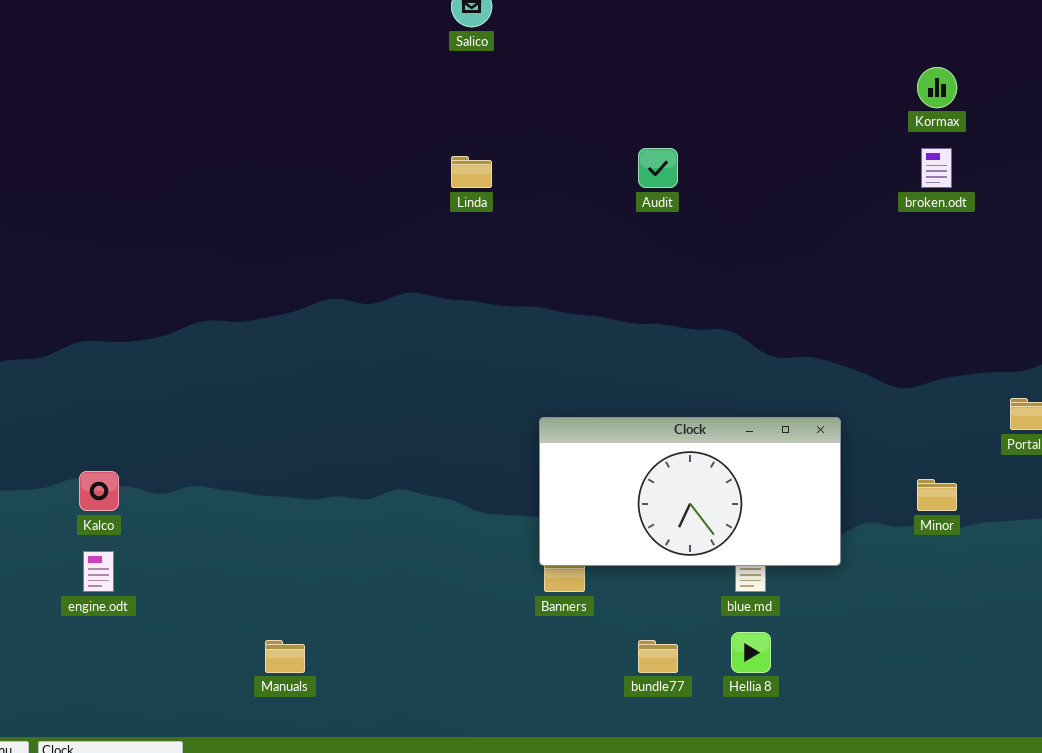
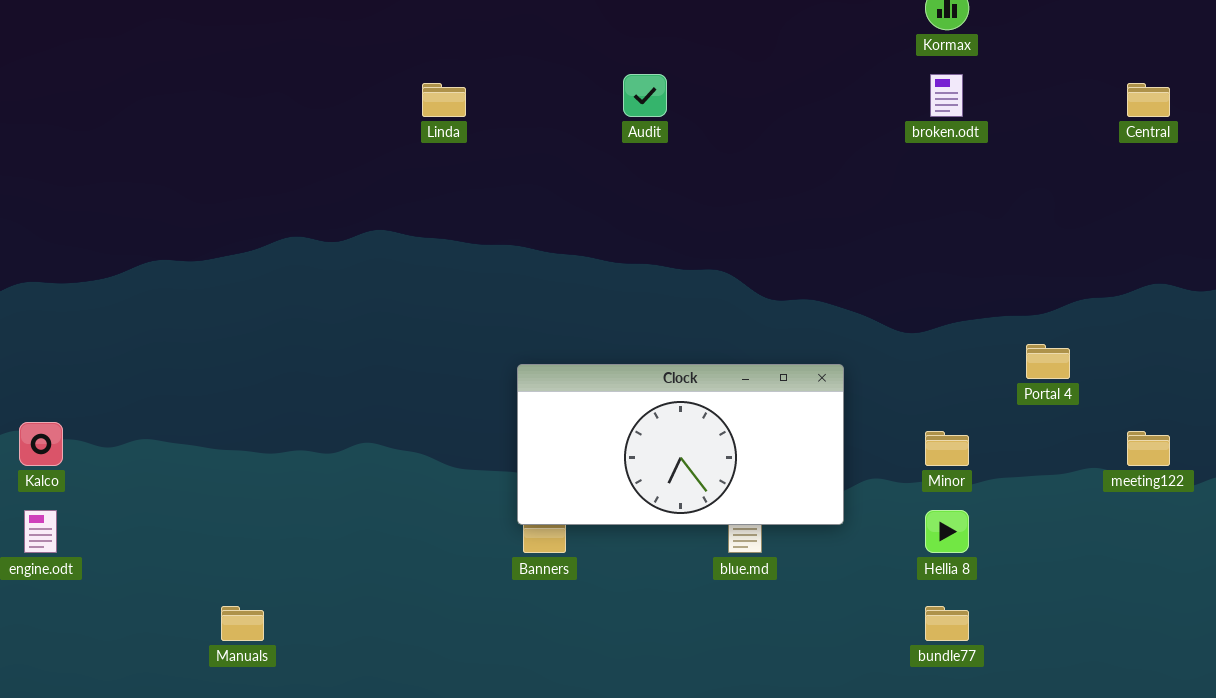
Hellia 8: [731,632,771,673] -> [925,510,969,553], moved
bundle77: [638,640,678,673] -> [925,606,969,641], moved

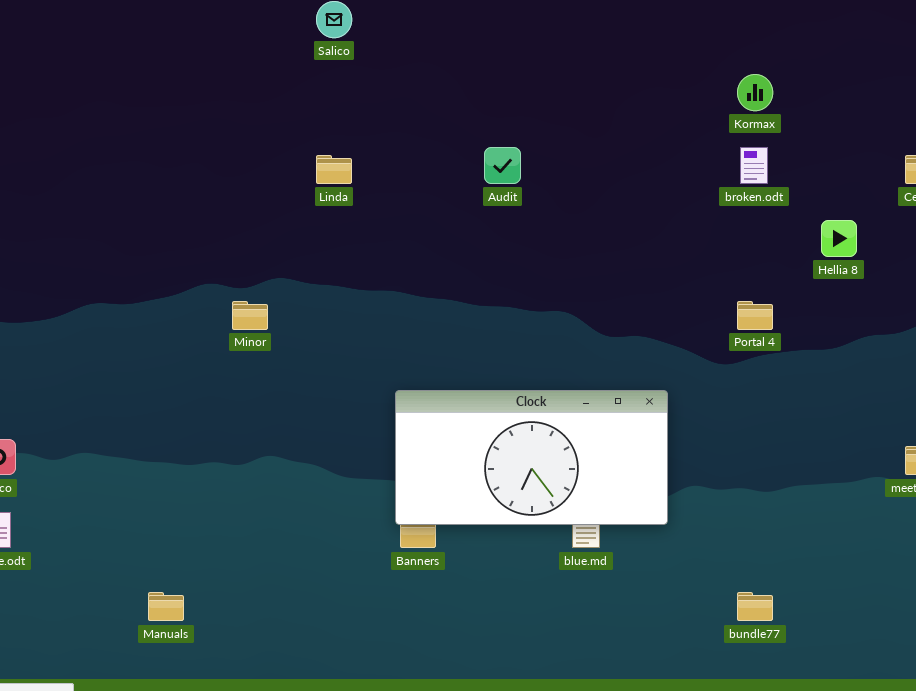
Portal 4: [1026,344,1070,379] -> [737,301,773,330], moved
Minor: [925,431,969,466] -> [232,301,268,330], moved
Hellia 8: [925,510,969,553] -> [821,220,857,257], moved

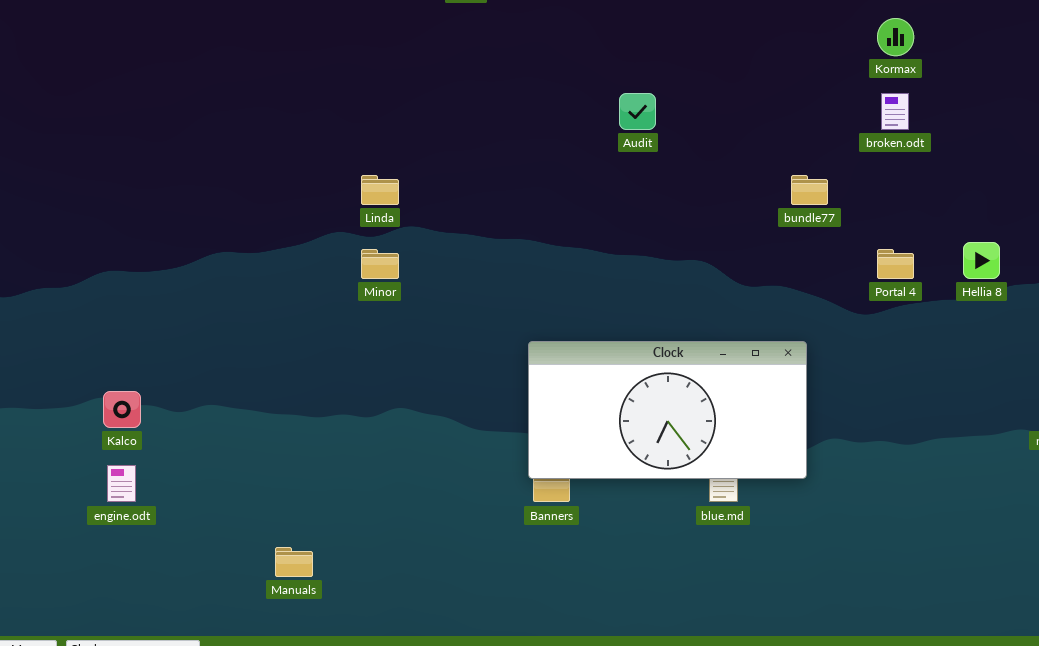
Linda: [316,155,352,184] -> [361,175,399,205], moved
Hellia 8: [821,220,857,257] -> [963,242,1000,279], moved
bundle77: [737,592,773,621] -> [791,175,828,205], moved

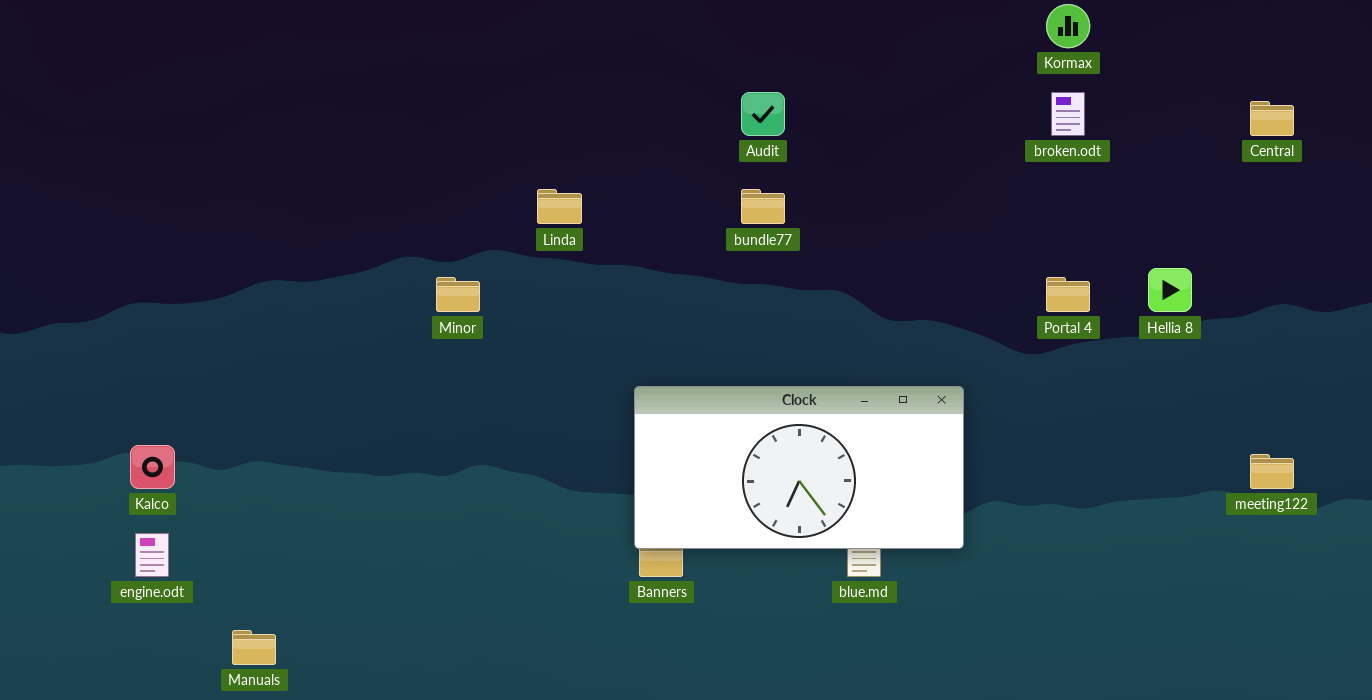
Linda: [361,175,399,205] -> [537,189,582,224], moved
bundle77: [791,175,828,205] -> [741,189,785,224], moved
Manuals: [275,547,313,577] -> [232,630,276,665], moved

